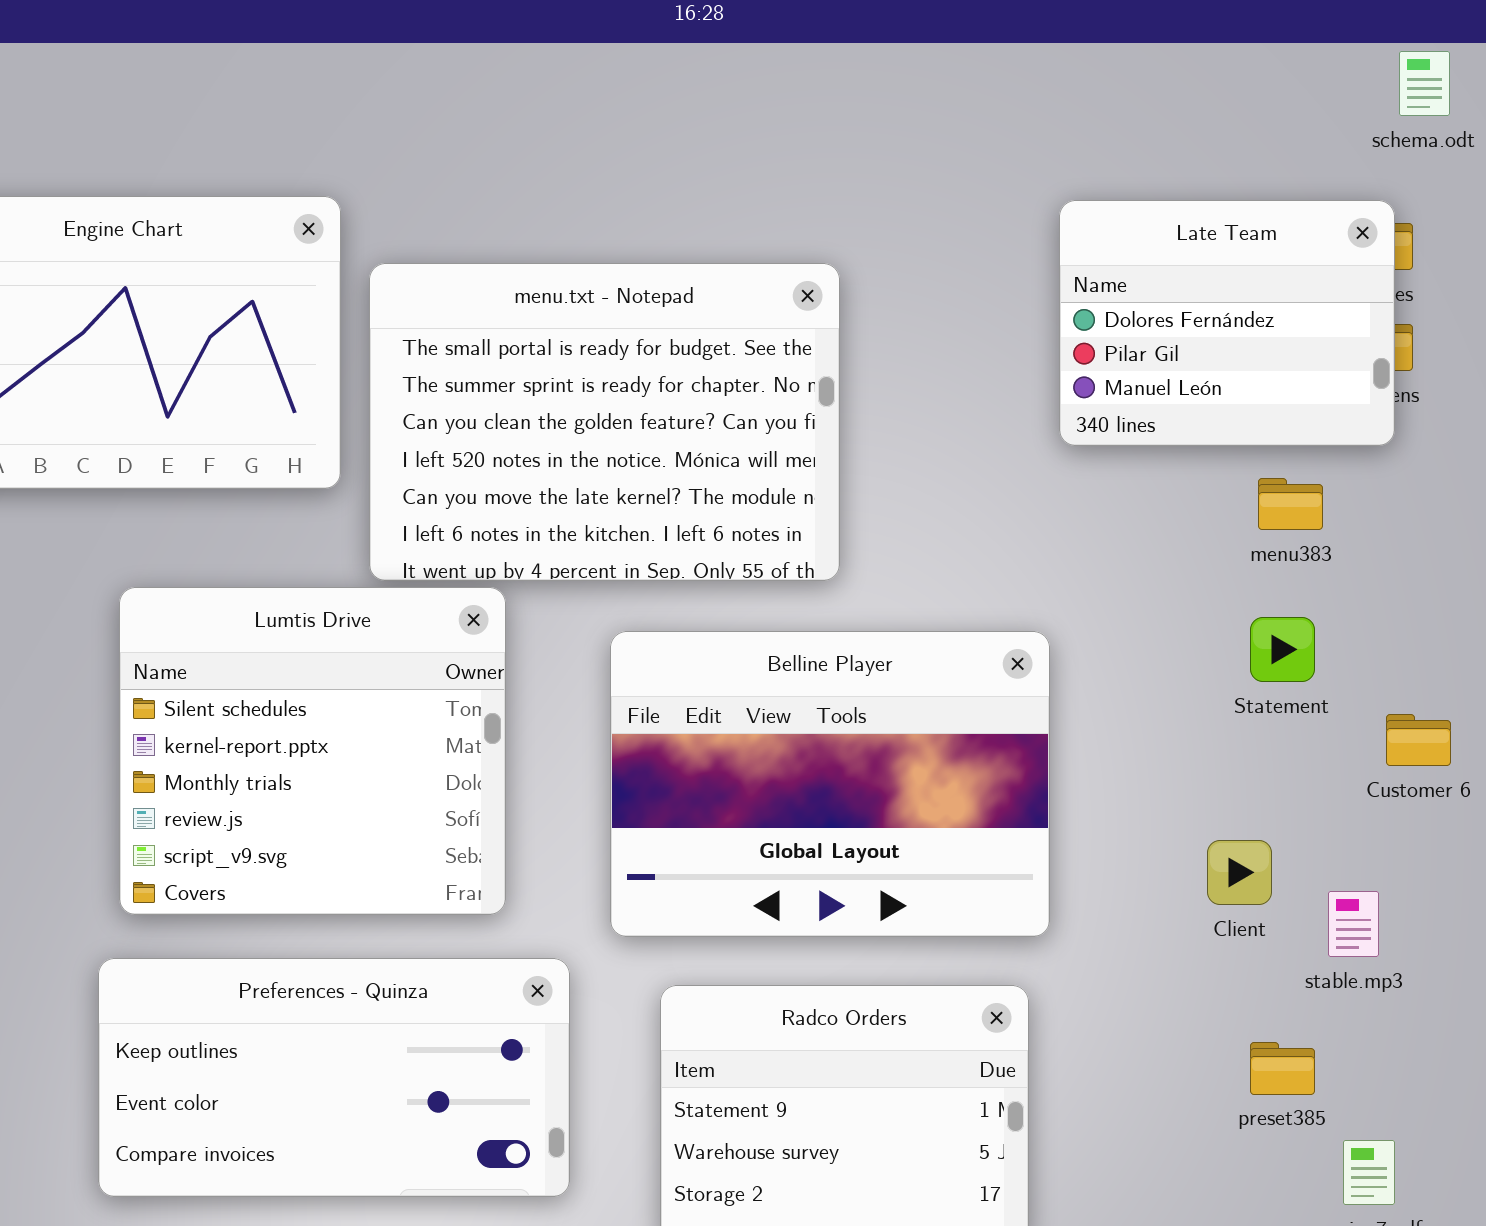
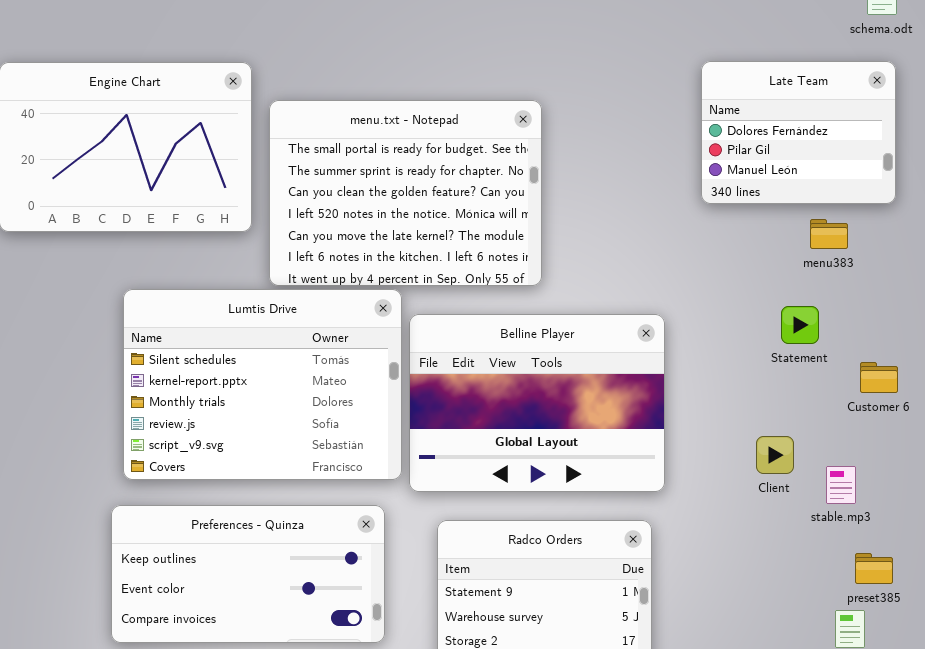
Late Team: [1059,200,1395,446] -> [701,61,896,204], moved
menu383: [1258,478,1323,530] -> [810,219,848,249], moved
Lumtis Drive: [119,587,506,915] -> [123,289,402,480], resized
preset385: [1250,1042,1315,1095] -> [855,553,893,584], moved

